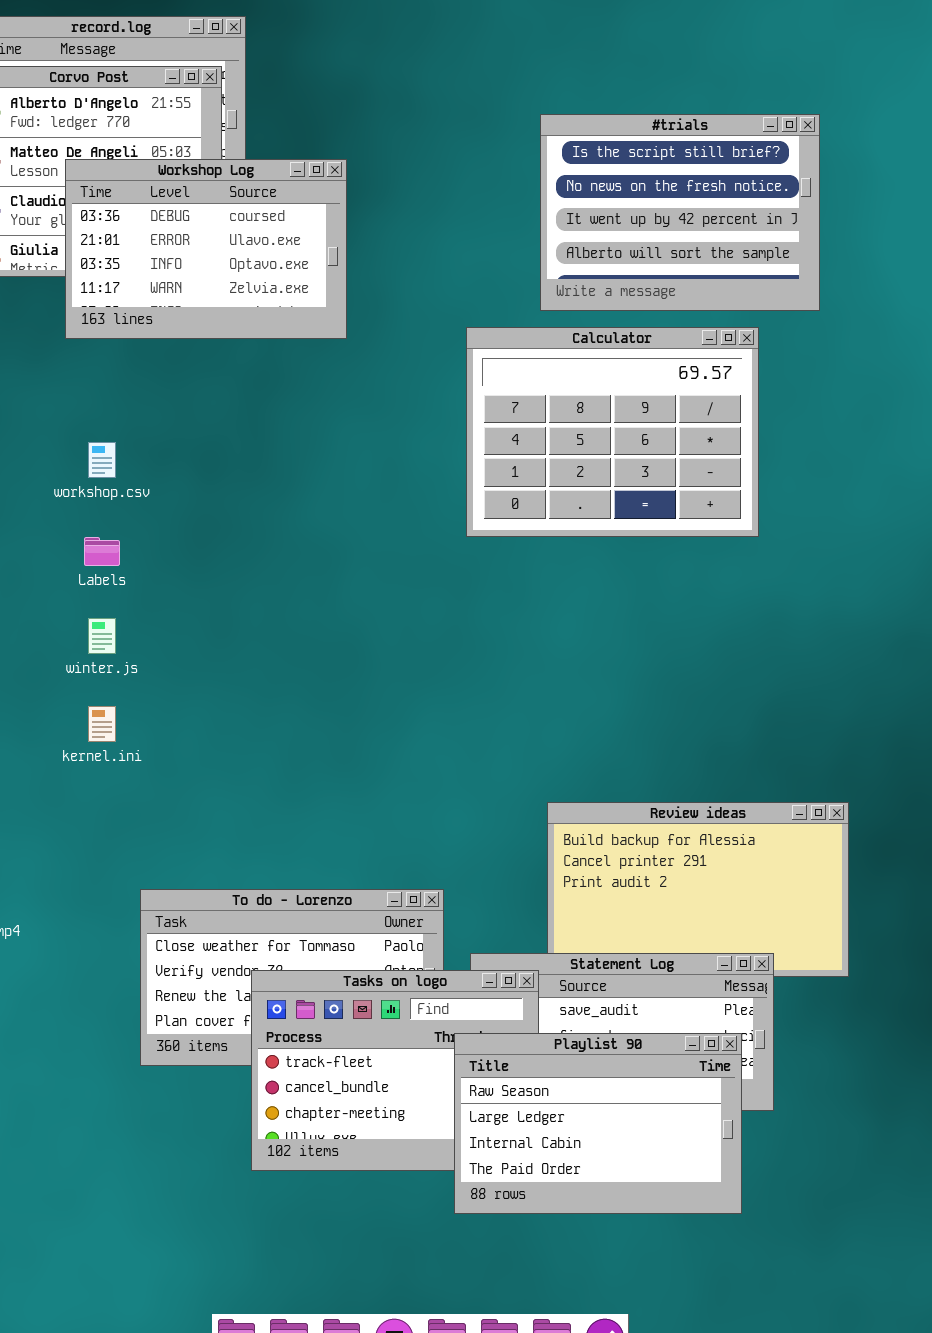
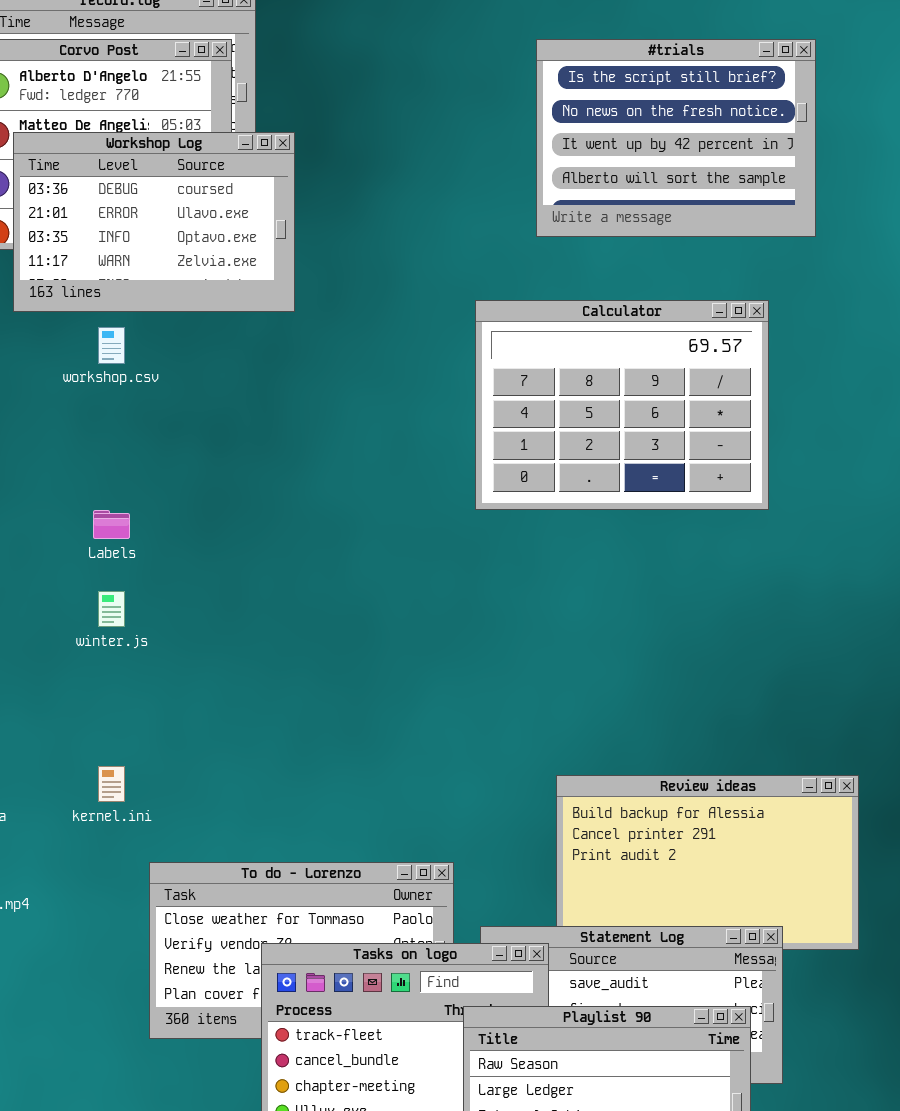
#trials: [540,114,820,311] -> [536,39,816,237], moved
Workshop Log: [65,159,347,339] -> [13,132,295,312], moved
workshop.csv: [88,442,116,478] -> [98,327,125,364], moved
kernel.ini: [88,706,116,742] -> [98,766,125,802], moved

